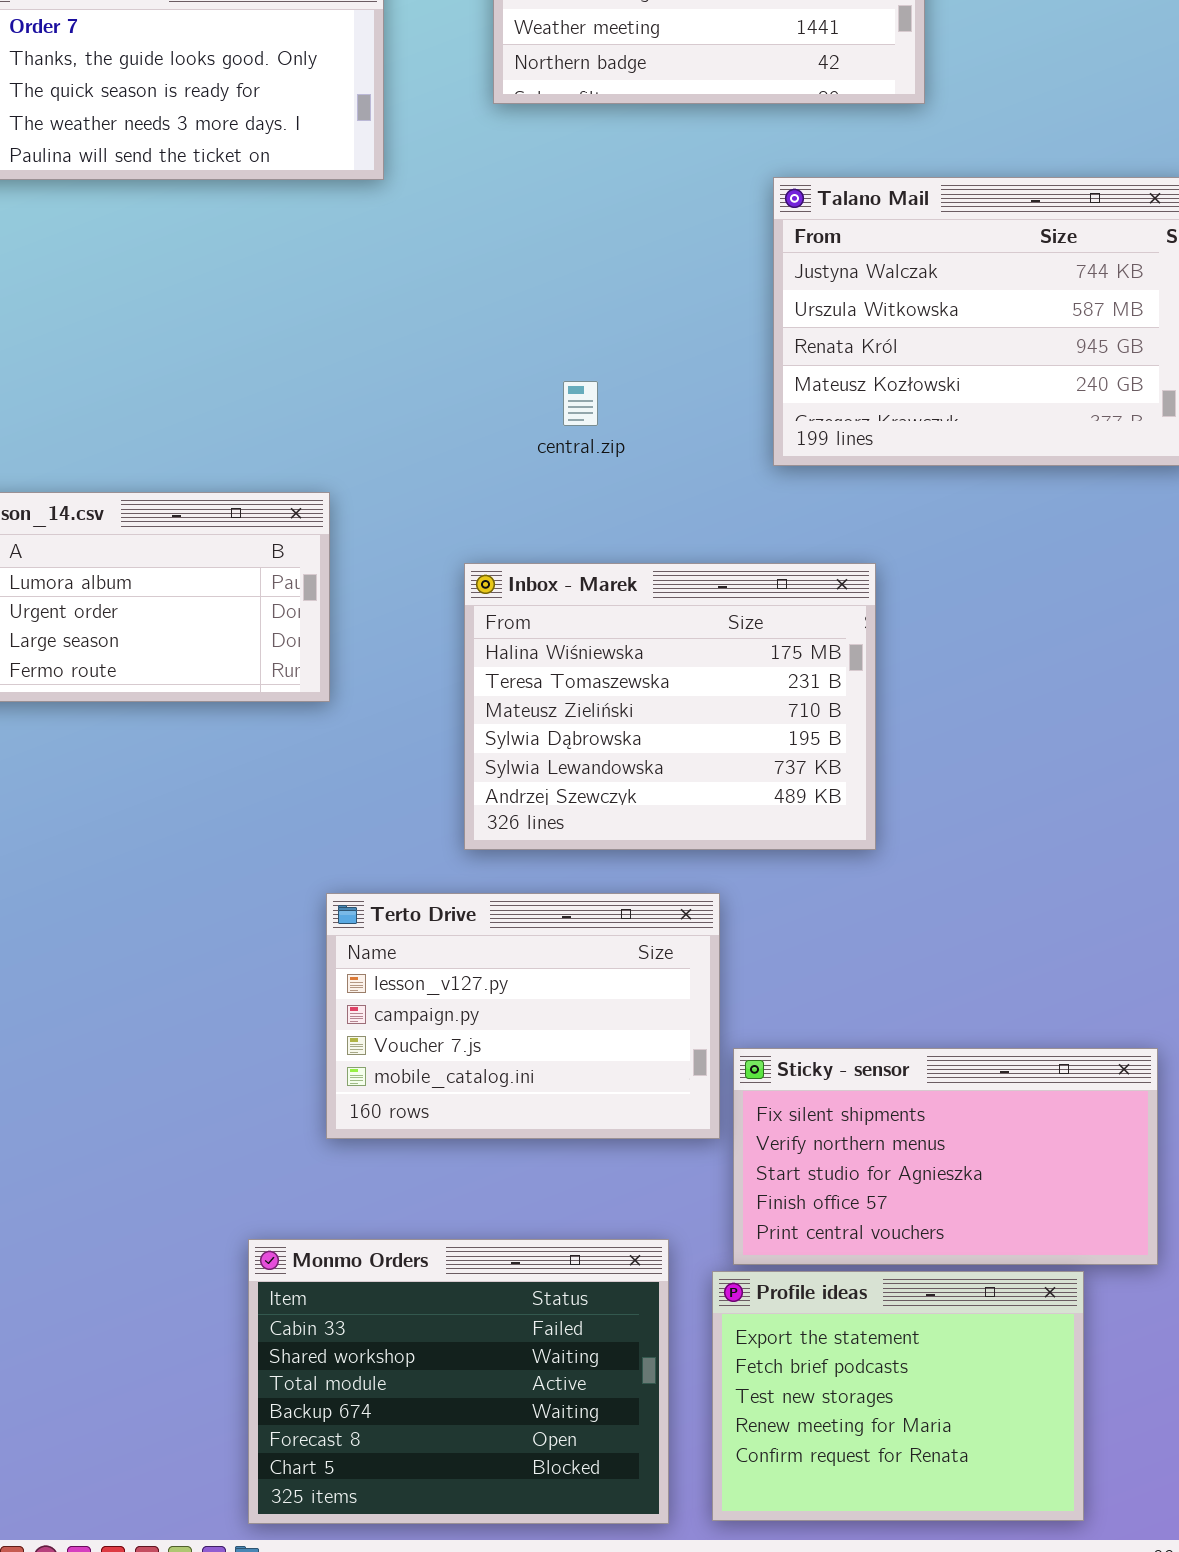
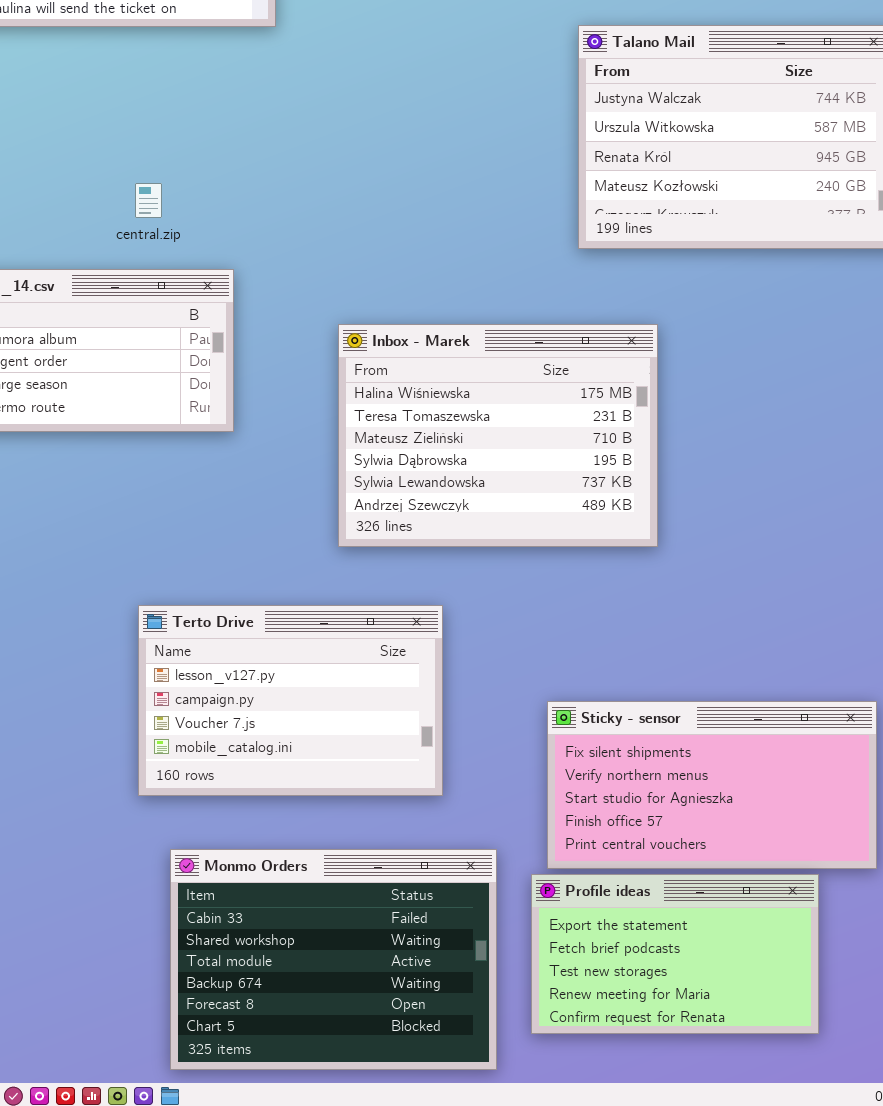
central.zip: [563,381,598,426] -> [135,183,162,218], moved
Terto Drive: [326,893,720,1139] -> [138,605,443,796], moved
Profile ideas: [712,1271,1084,1521] -> [531,874,819,1034], resized

